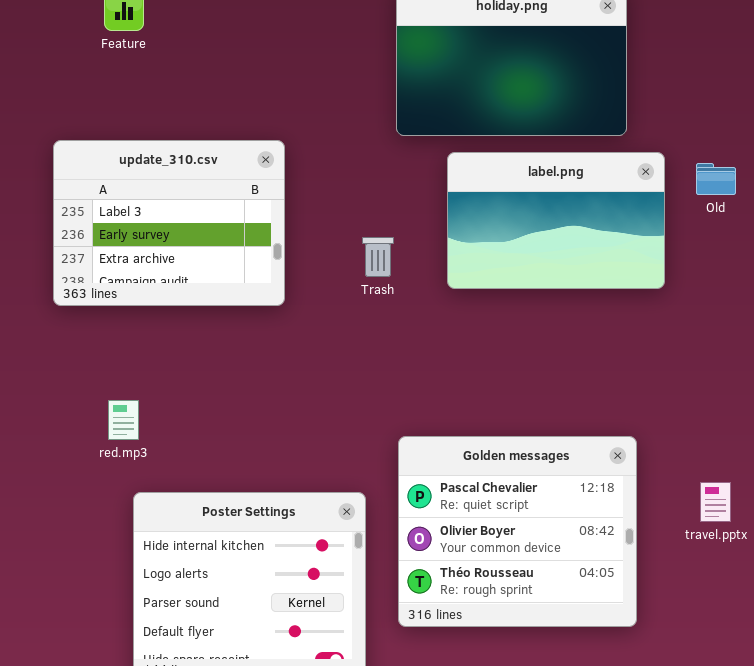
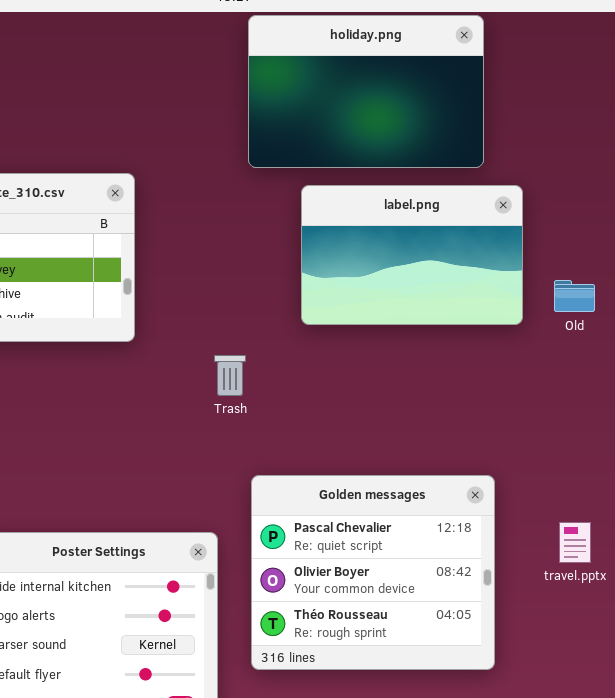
Old: [696,163,736,195] -> [554,280,595,312], moved
Trash: [362,237,394,277] -> [214,355,246,396], moved

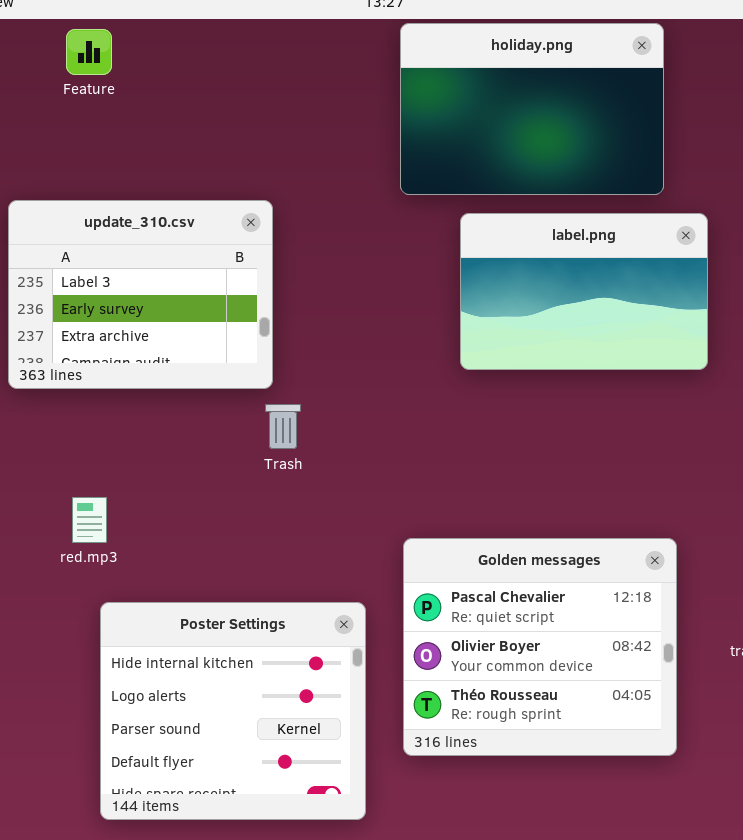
Trash: [214,355,246,396] -> [265,404,301,449], moved

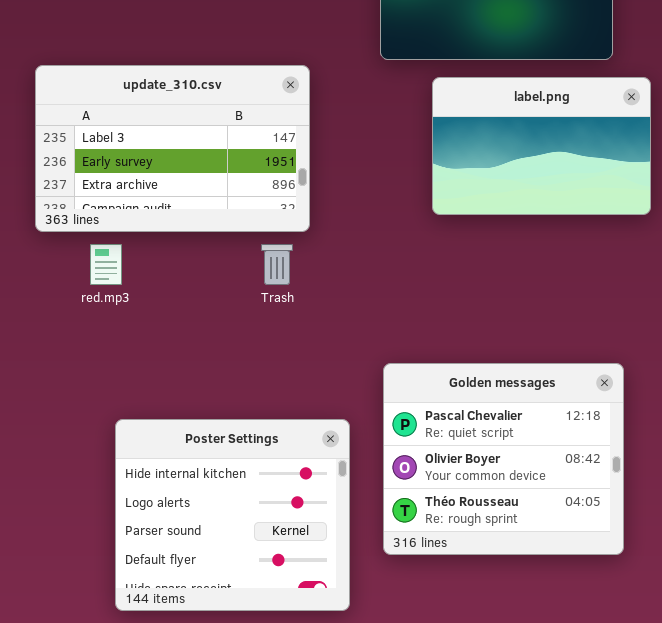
update_310.csv: [8,200,273,389] -> [35,65,310,232], resized
red.mp3: [72,497,107,543] -> [90,244,122,285], moved

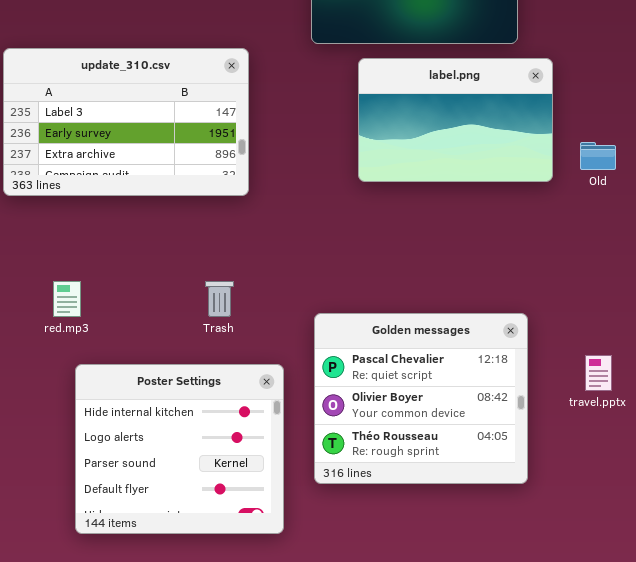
red.mp3: [90,244,122,285] -> [53,281,81,317], moved
Trash: [261,244,293,285] -> [205,281,234,317], moved

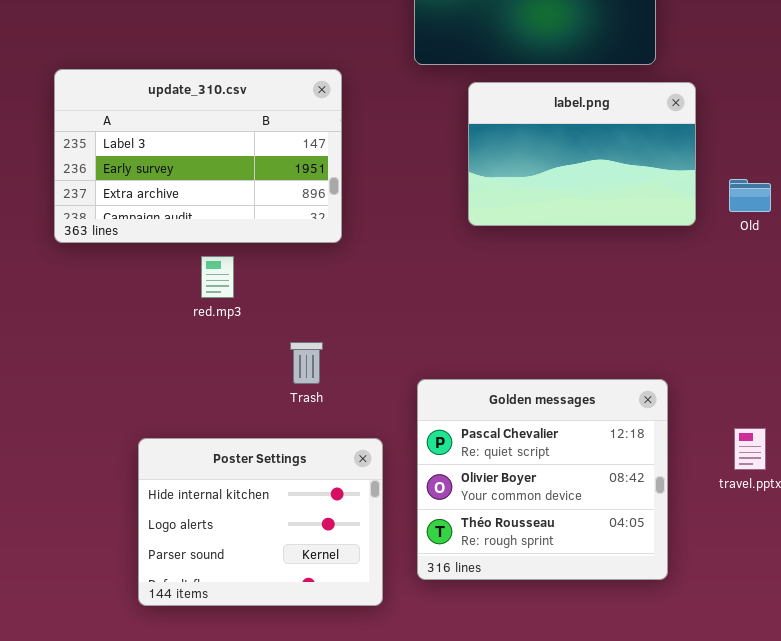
red.mp3: [53,281,81,317] -> [201,256,234,298], moved
Poster Settings: [75,364,284,534] -> [138,438,383,606], resized

